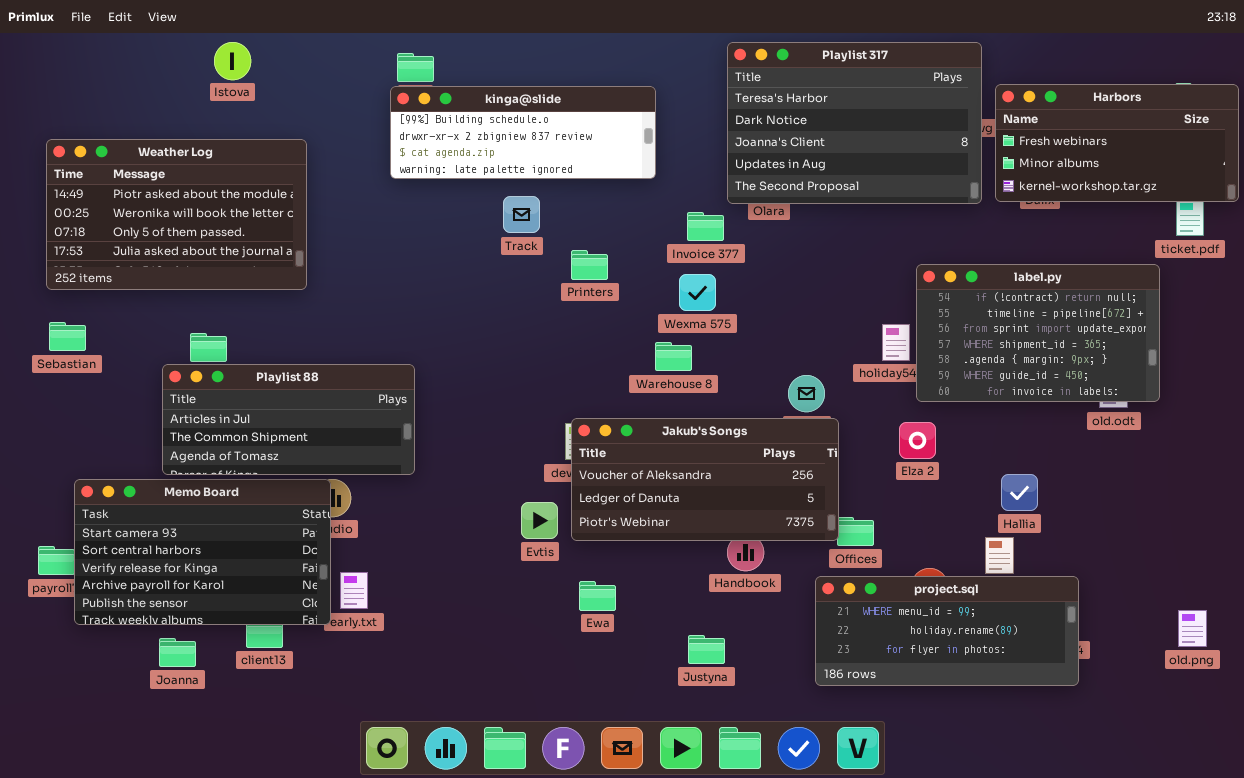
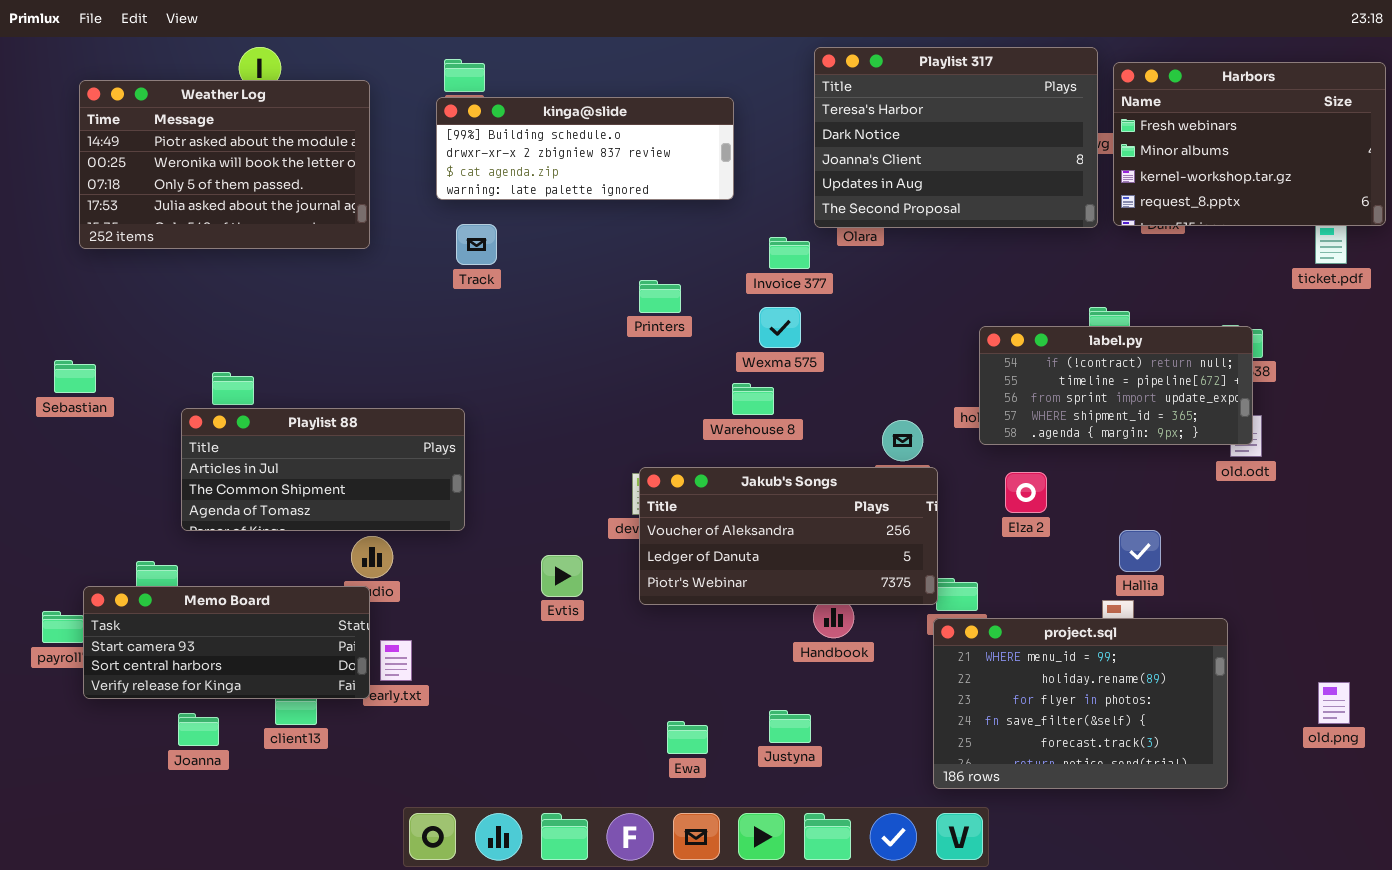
Harbors: [995,84,1239,202] -> [1113,62,1386,226], resized
Weather Log: [46,139,307,290] -> [79,80,370,249], moved
Track: [503,196,540,233] -> [456,224,497,265], moved
label.py: [916,264,1160,402] -> [979,326,1253,445], moved, resized
Memo Board: [74,479,331,625] -> [83,586,370,699], resized
Evtis: [521,502,558,539] -> [541,555,583,597], moved
project.sql: [815,576,1079,686] -> [933,618,1228,789], moved, resized
Ewa: [579,581,616,611] -> [667,721,708,754], moved

